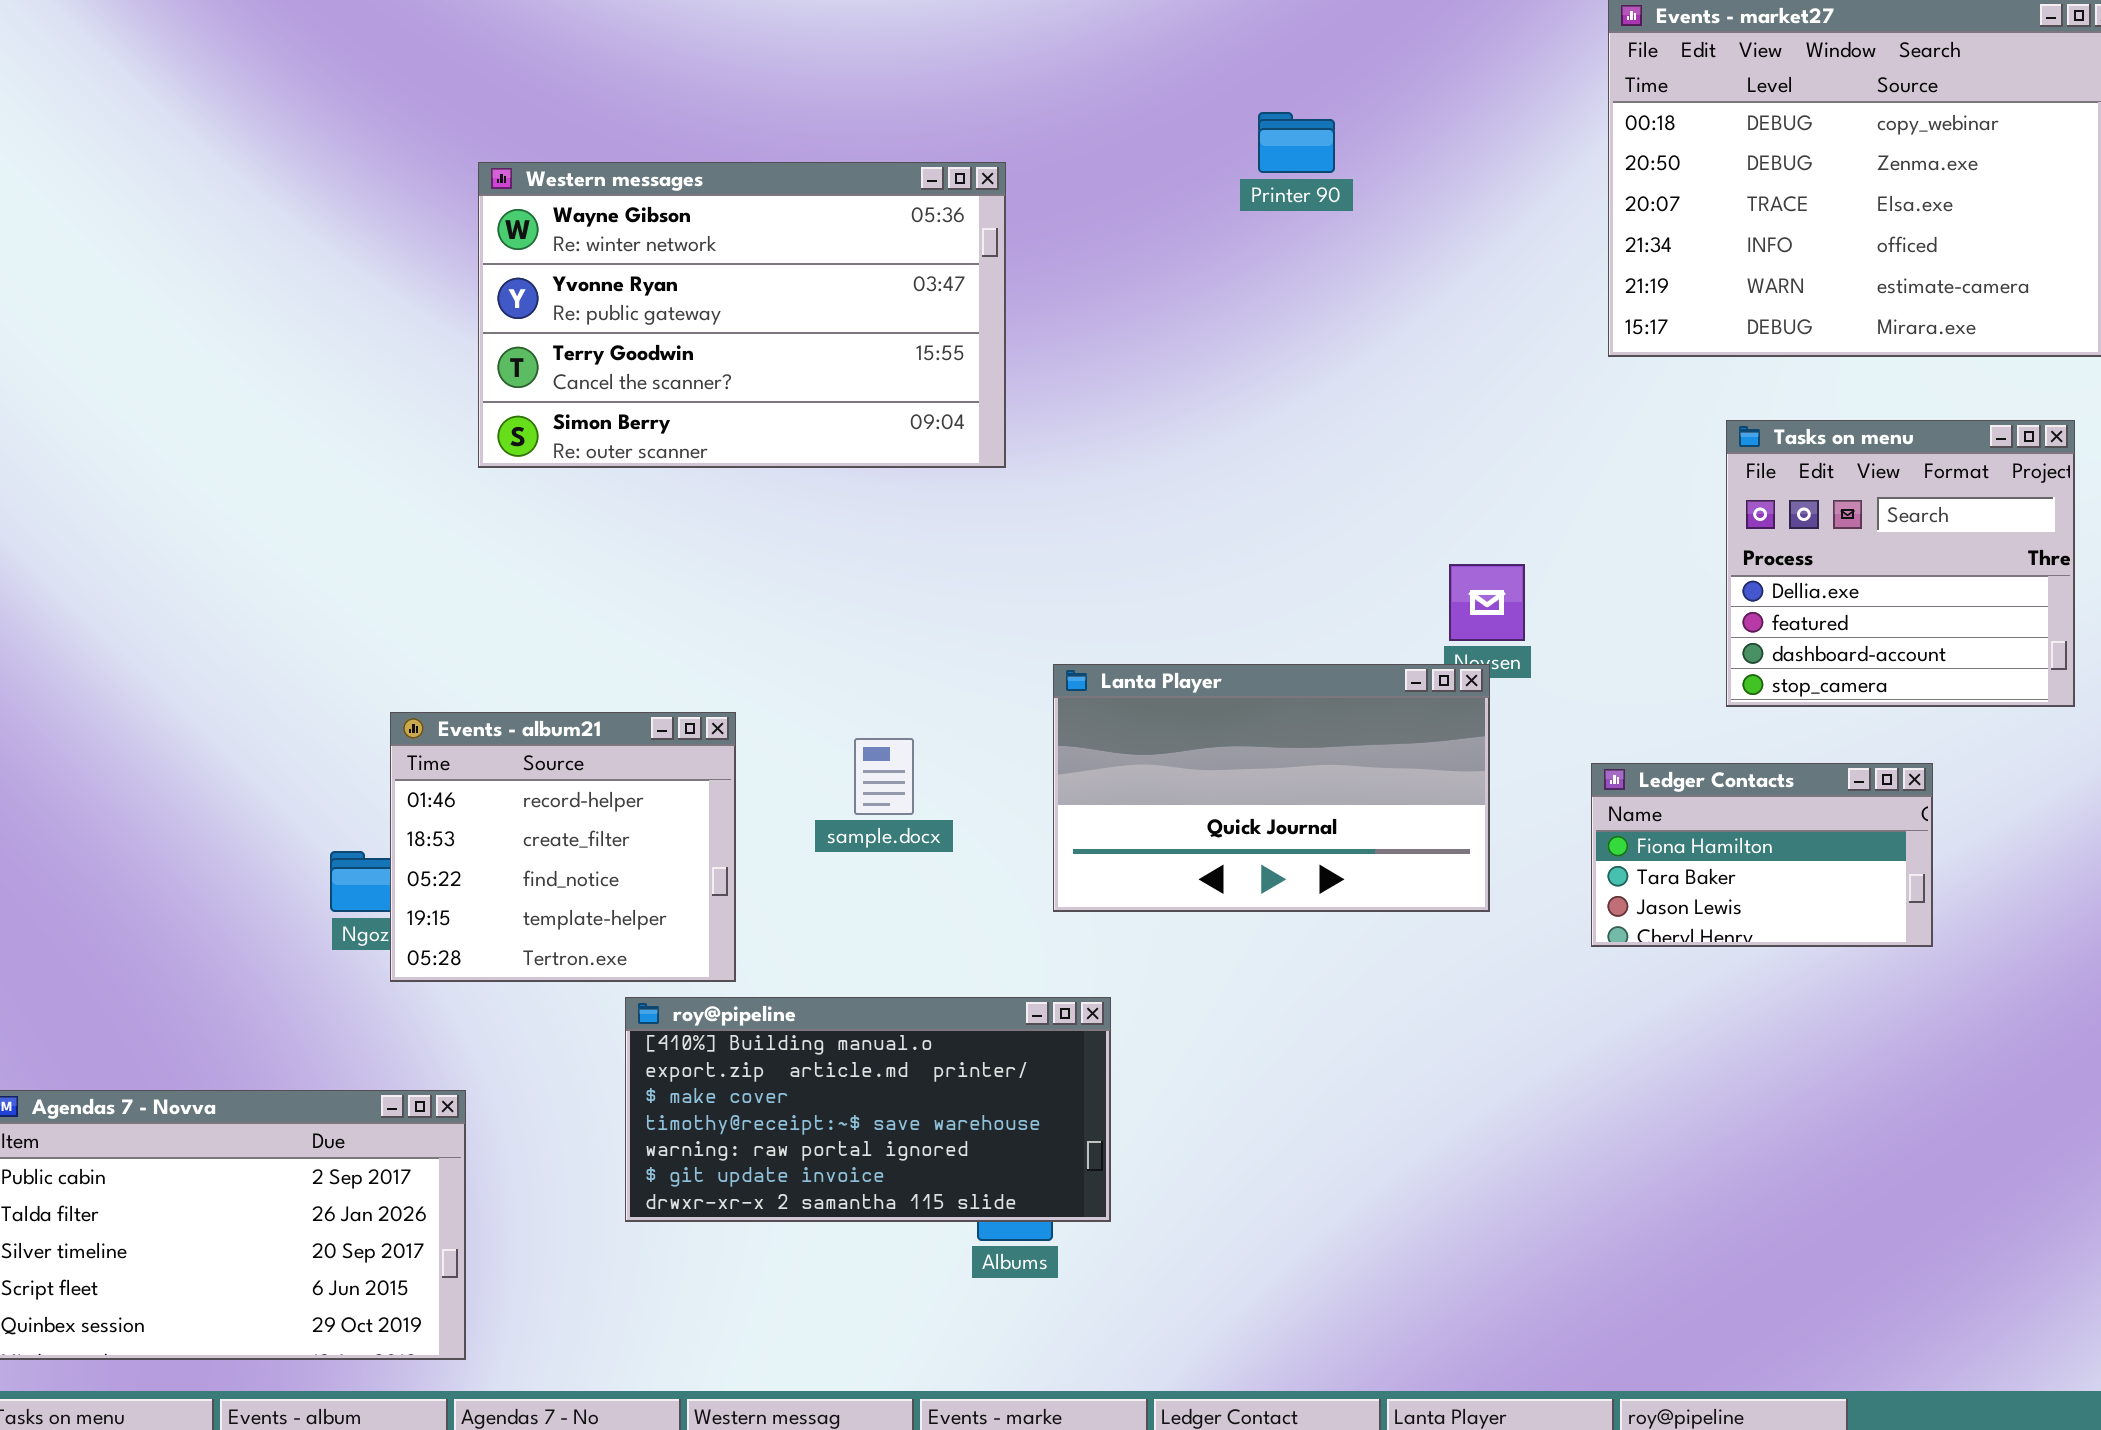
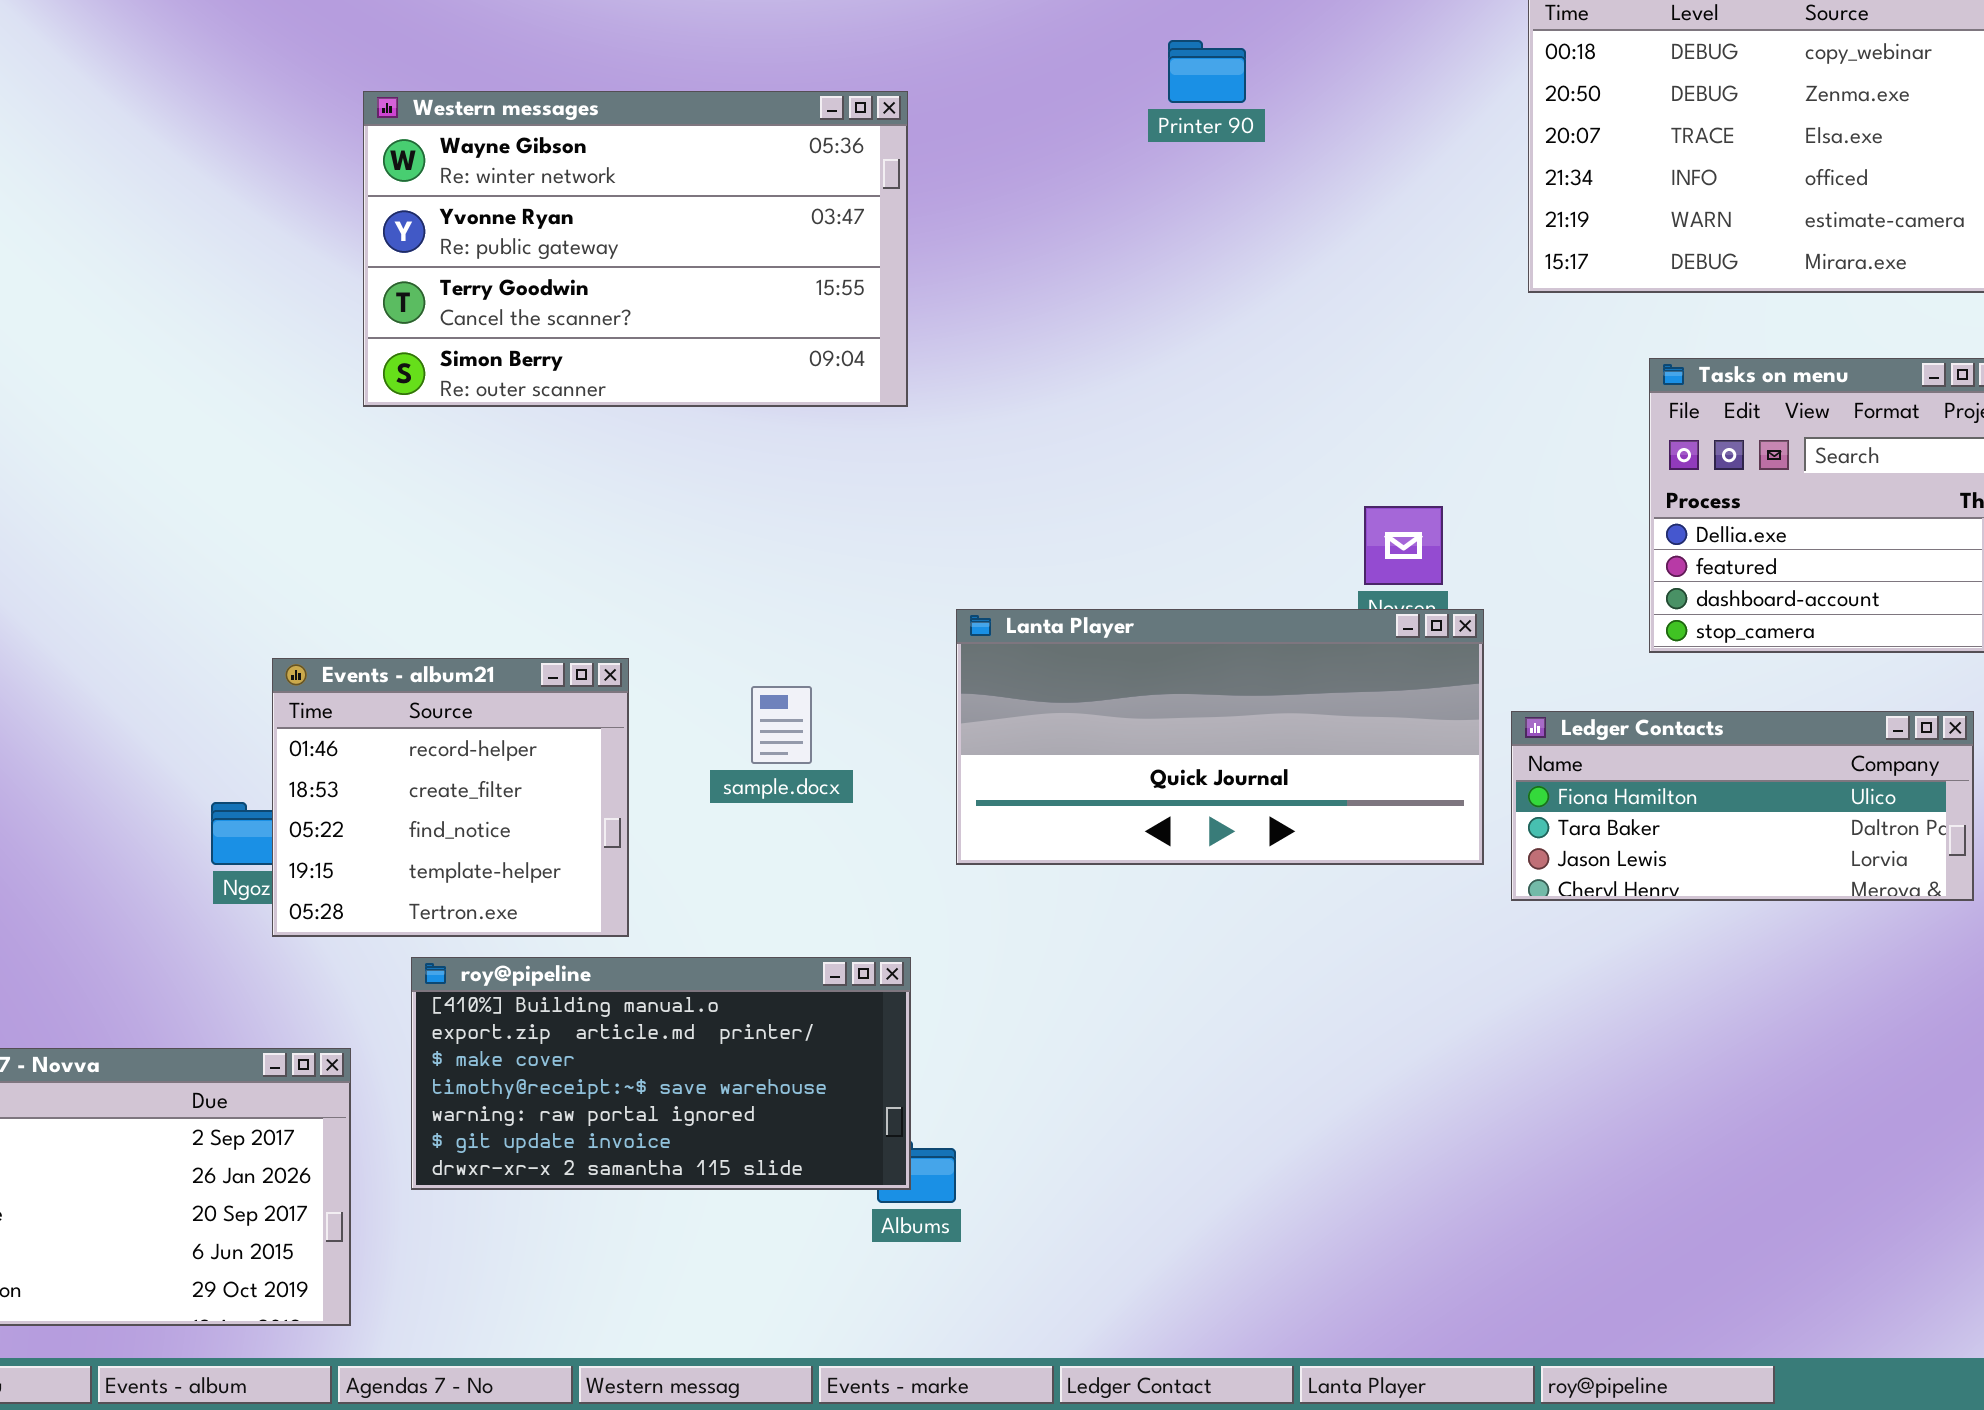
Lanta Player: [1053,664,1490,912] -> [956,609,1484,865], resized
Ledger Contacts: [1591,763,1933,947] -> [1511,711,1974,901], resized
roy@pipeline: [625,997,1111,1222] -> [411,957,911,1190], moved

